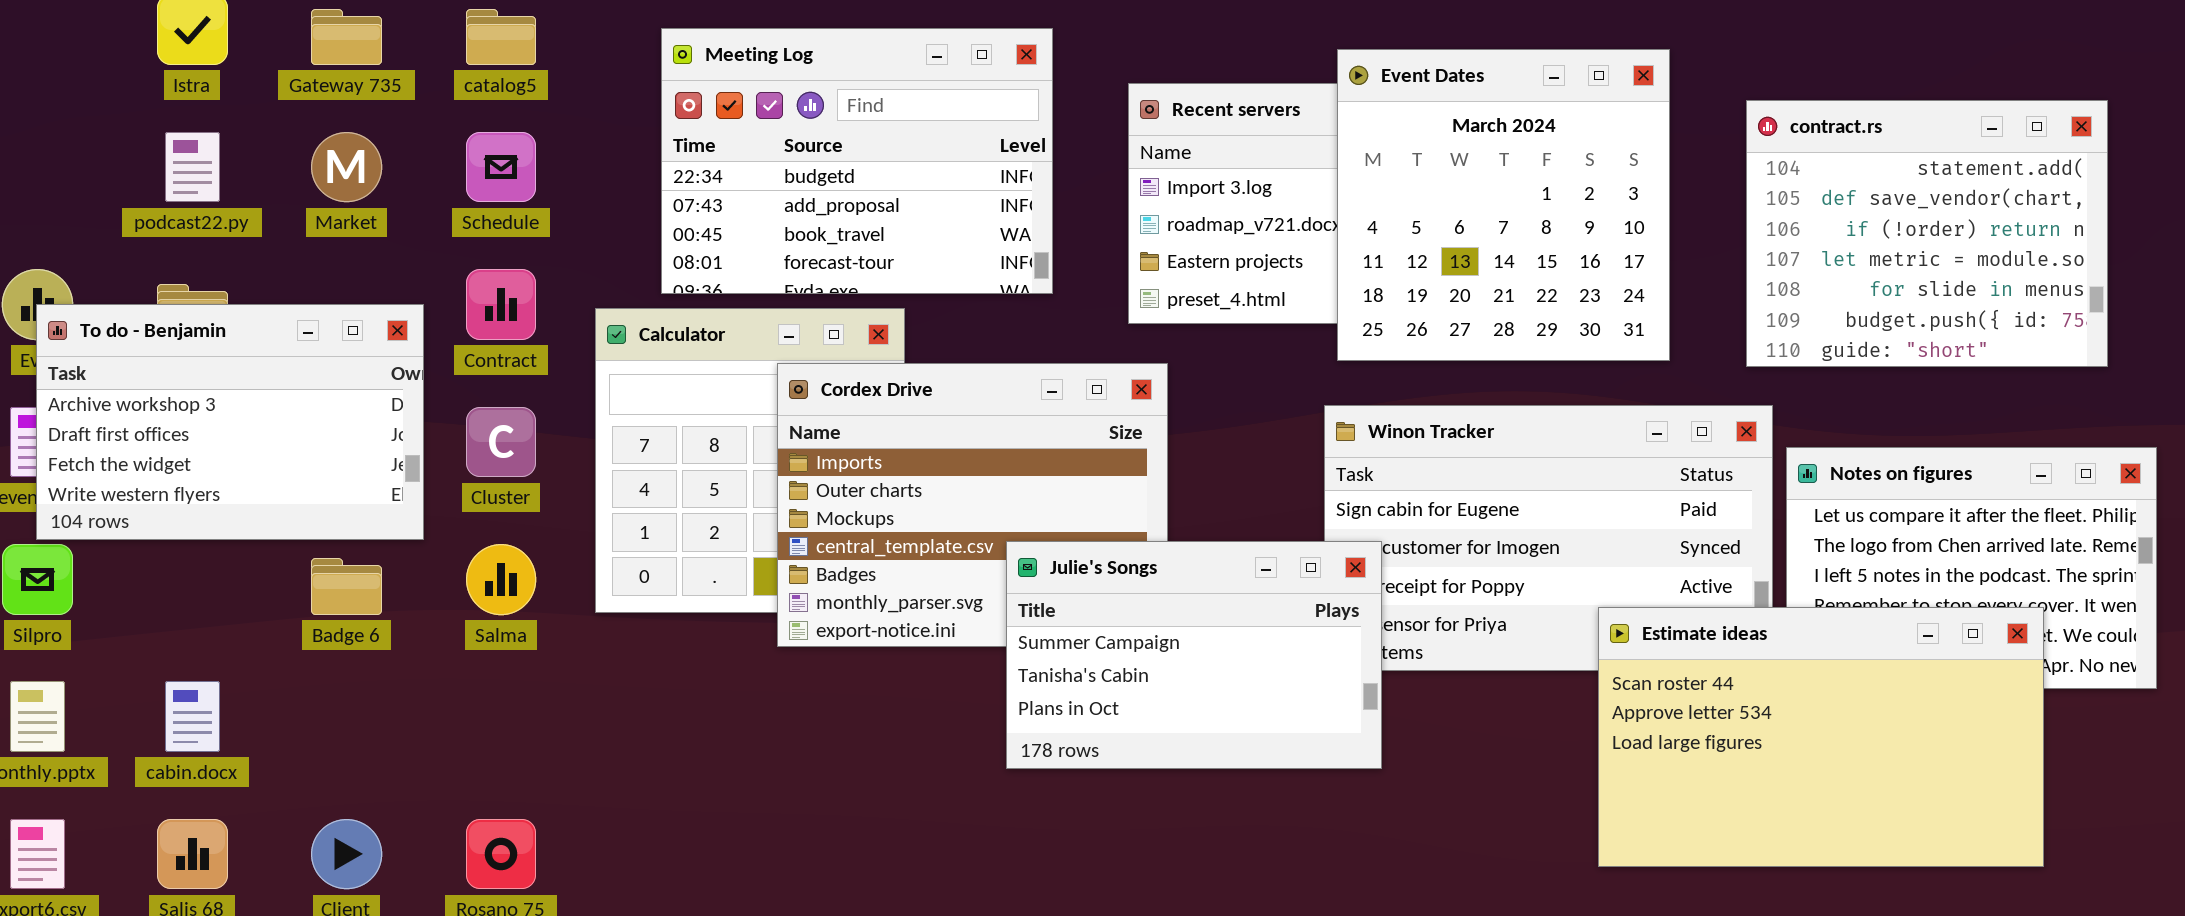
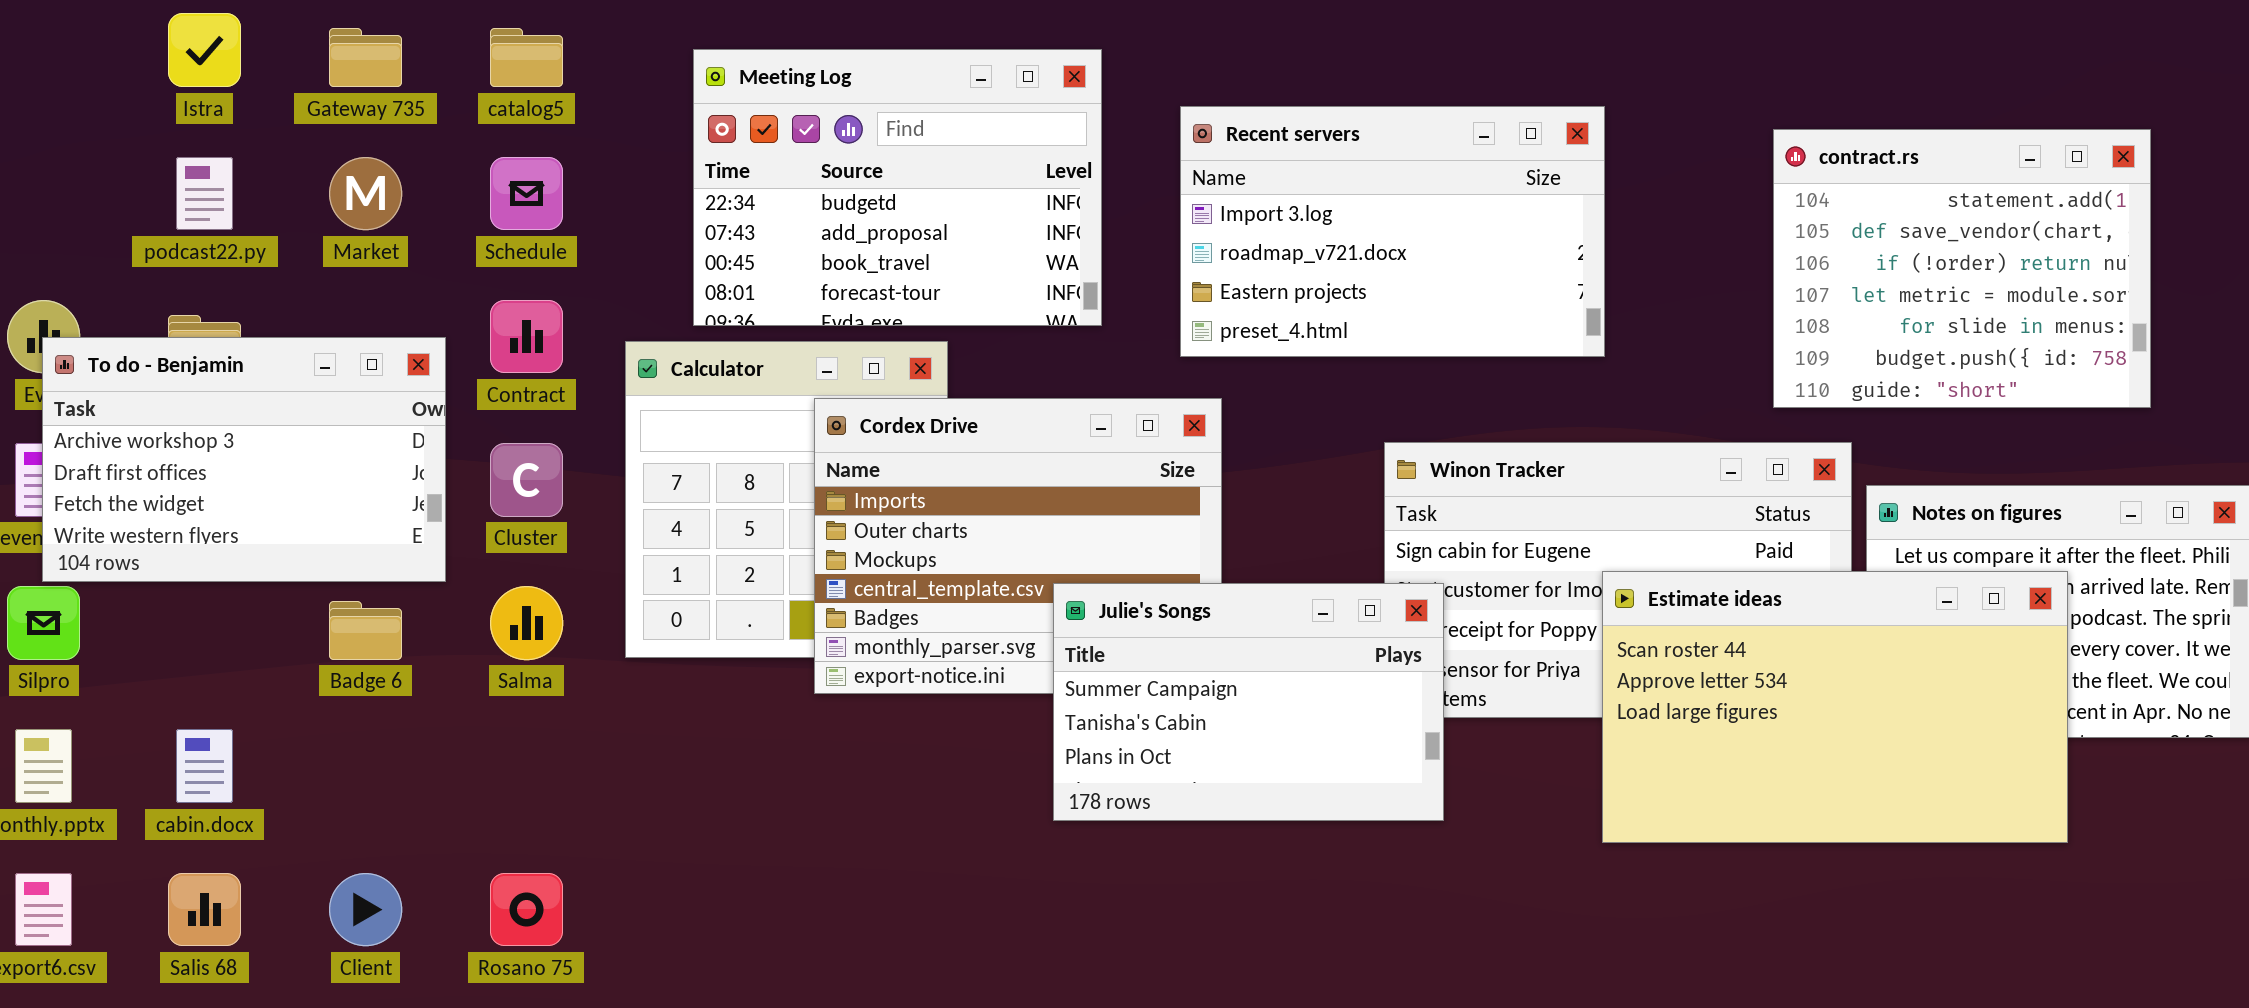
Event Dates: [1337,49,1670,361] -> none, closed
contract.rs: [1746,100,2108,367] -> [1773,129,2151,408], moved
Estimate ideas: [1598,607,2044,867] -> [1602,571,2068,843], moved

